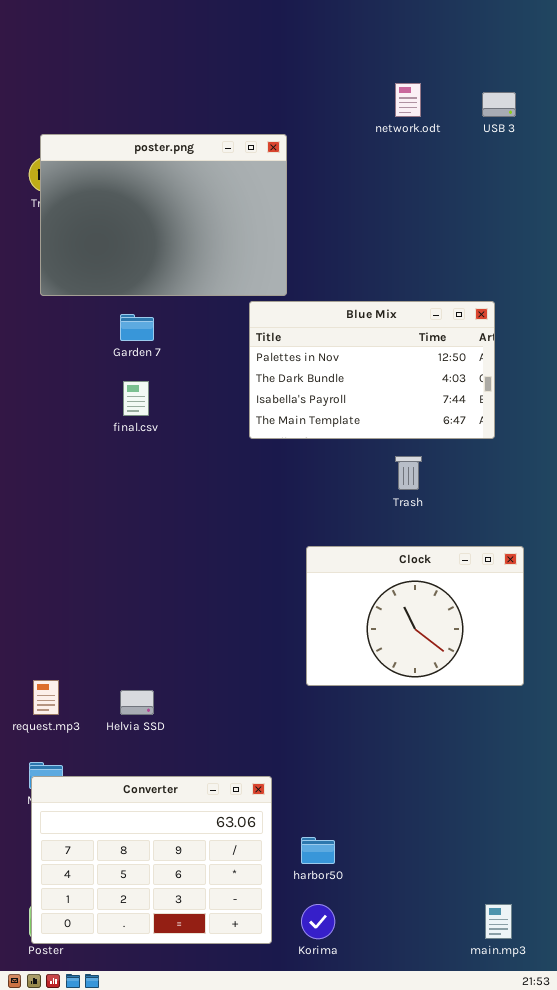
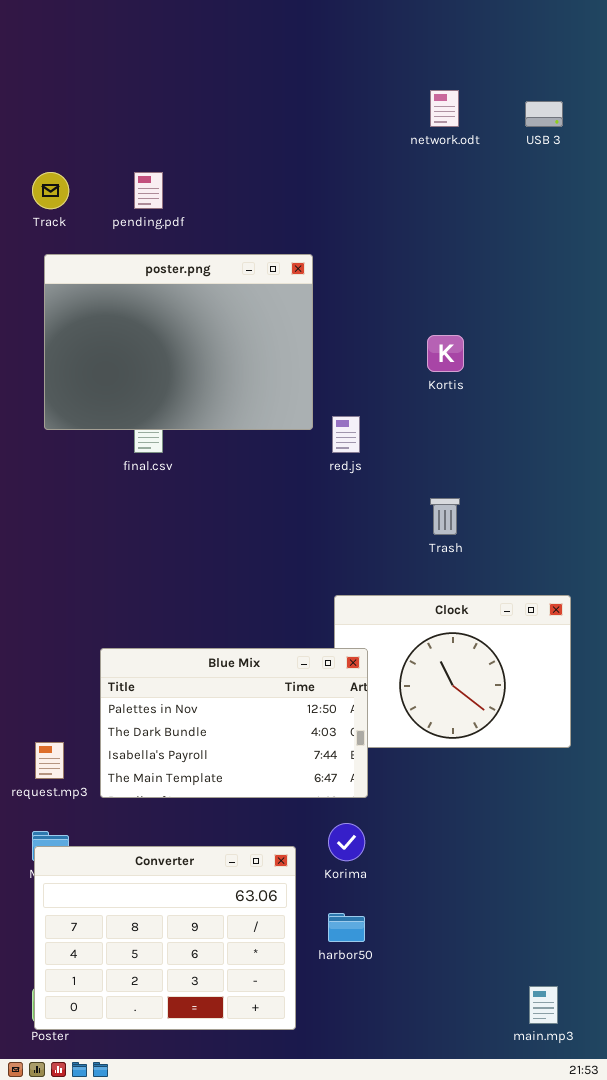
poster.png: [40,134,287,296] -> [44,254,313,430], moved
Blue Mix: [249,301,495,439] -> [100,648,368,798], moved
Korima: [301,904,335,939] -> [328,823,365,861], moved

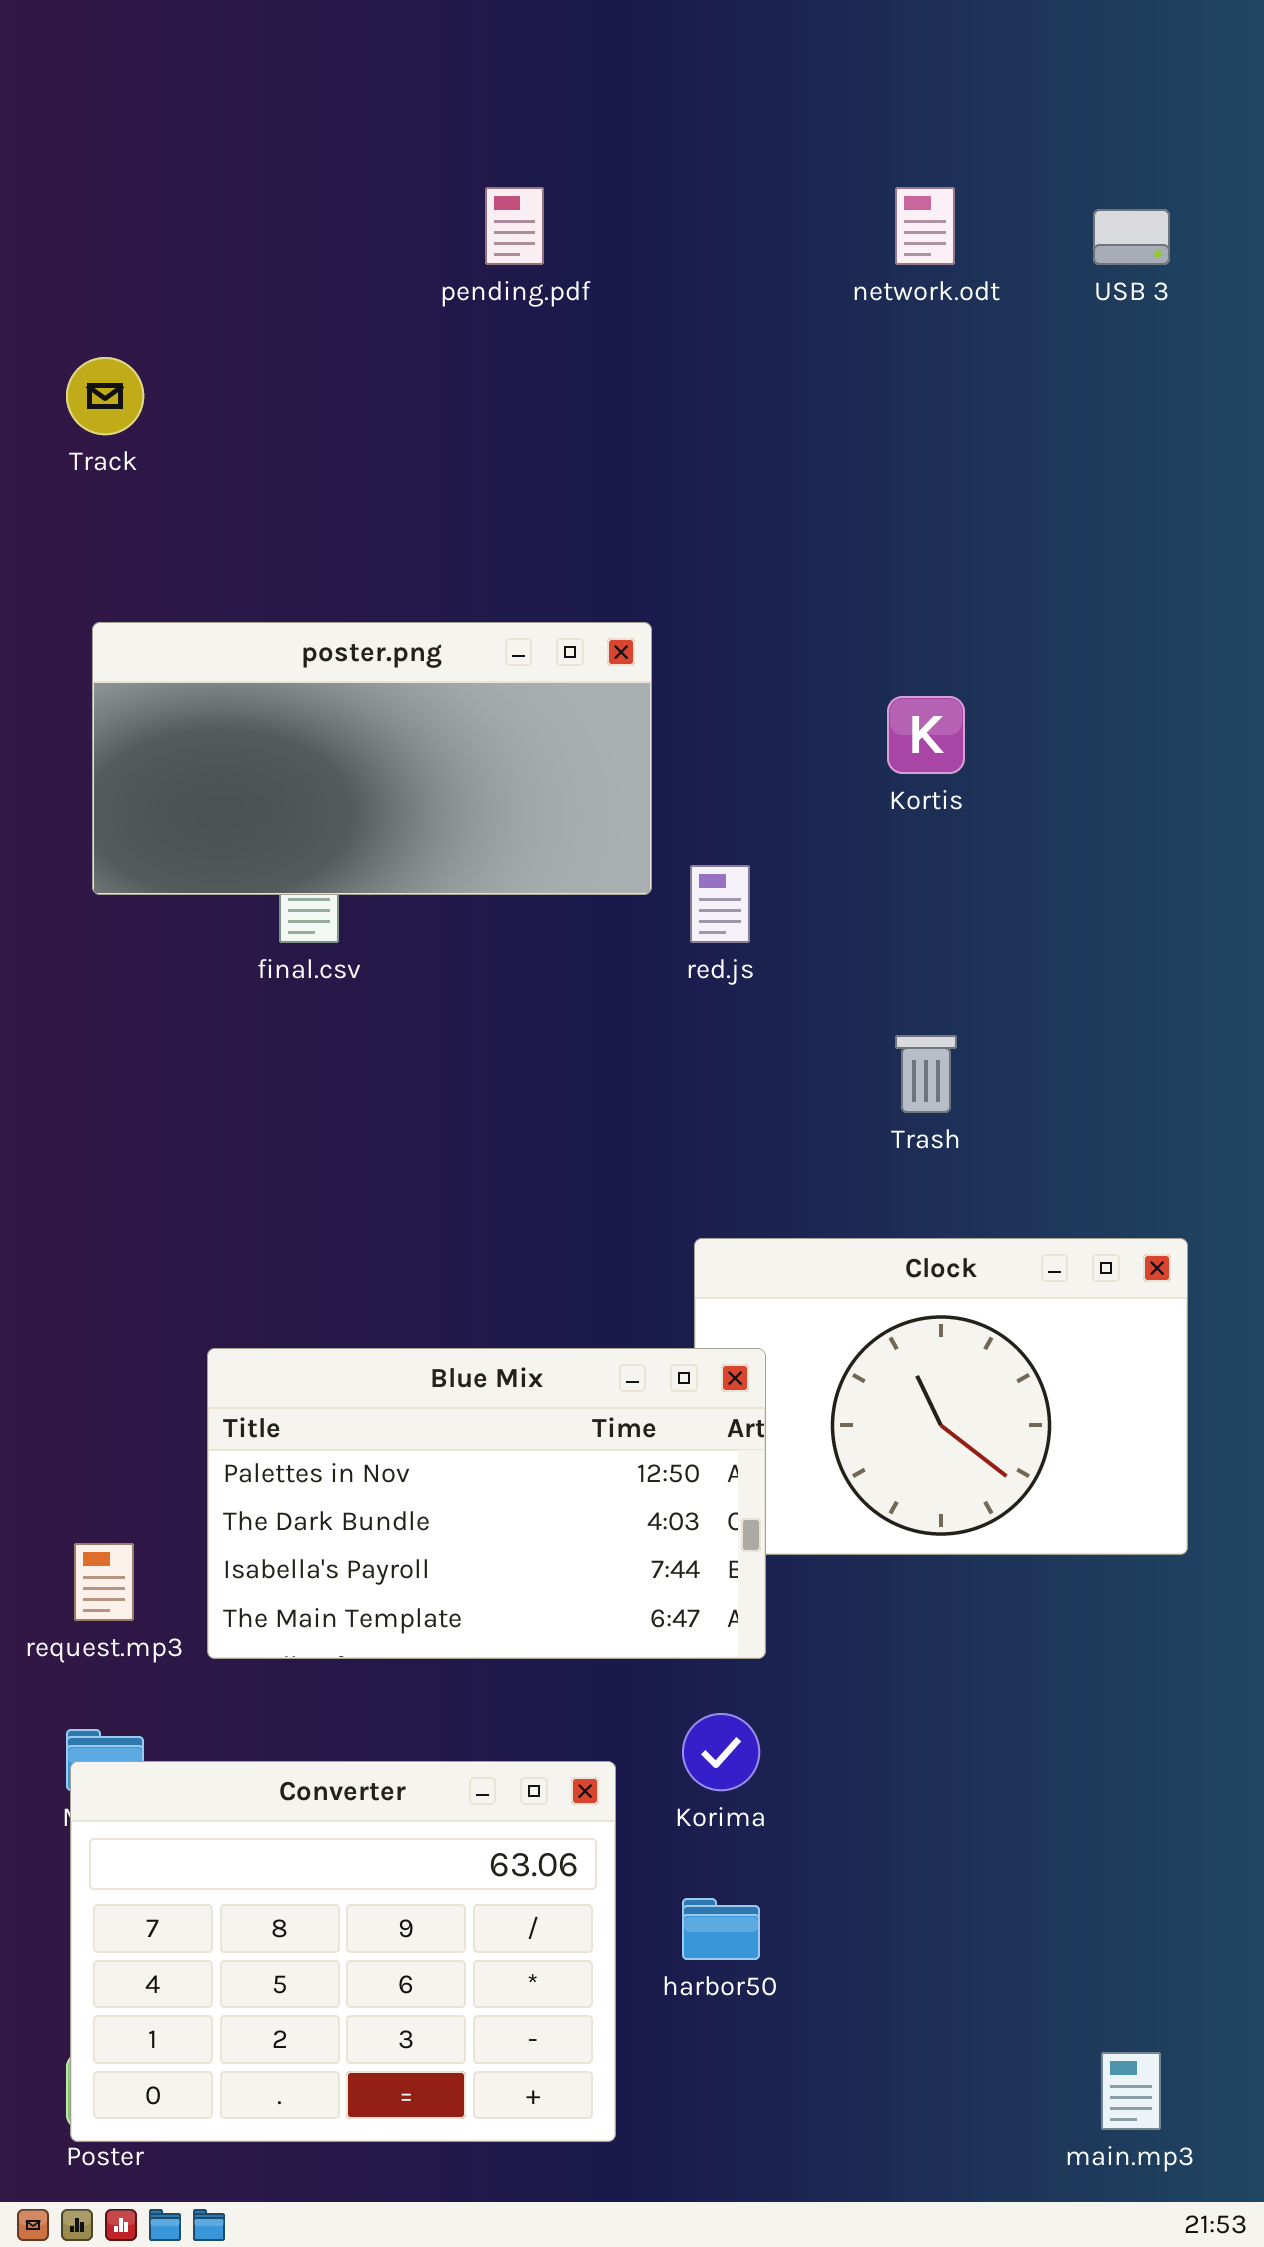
pending.pdf: [134,172,163,209] -> [485,187,544,265], moved
poster.png: [44,254,313,430] -> [92,622,652,895], resized

